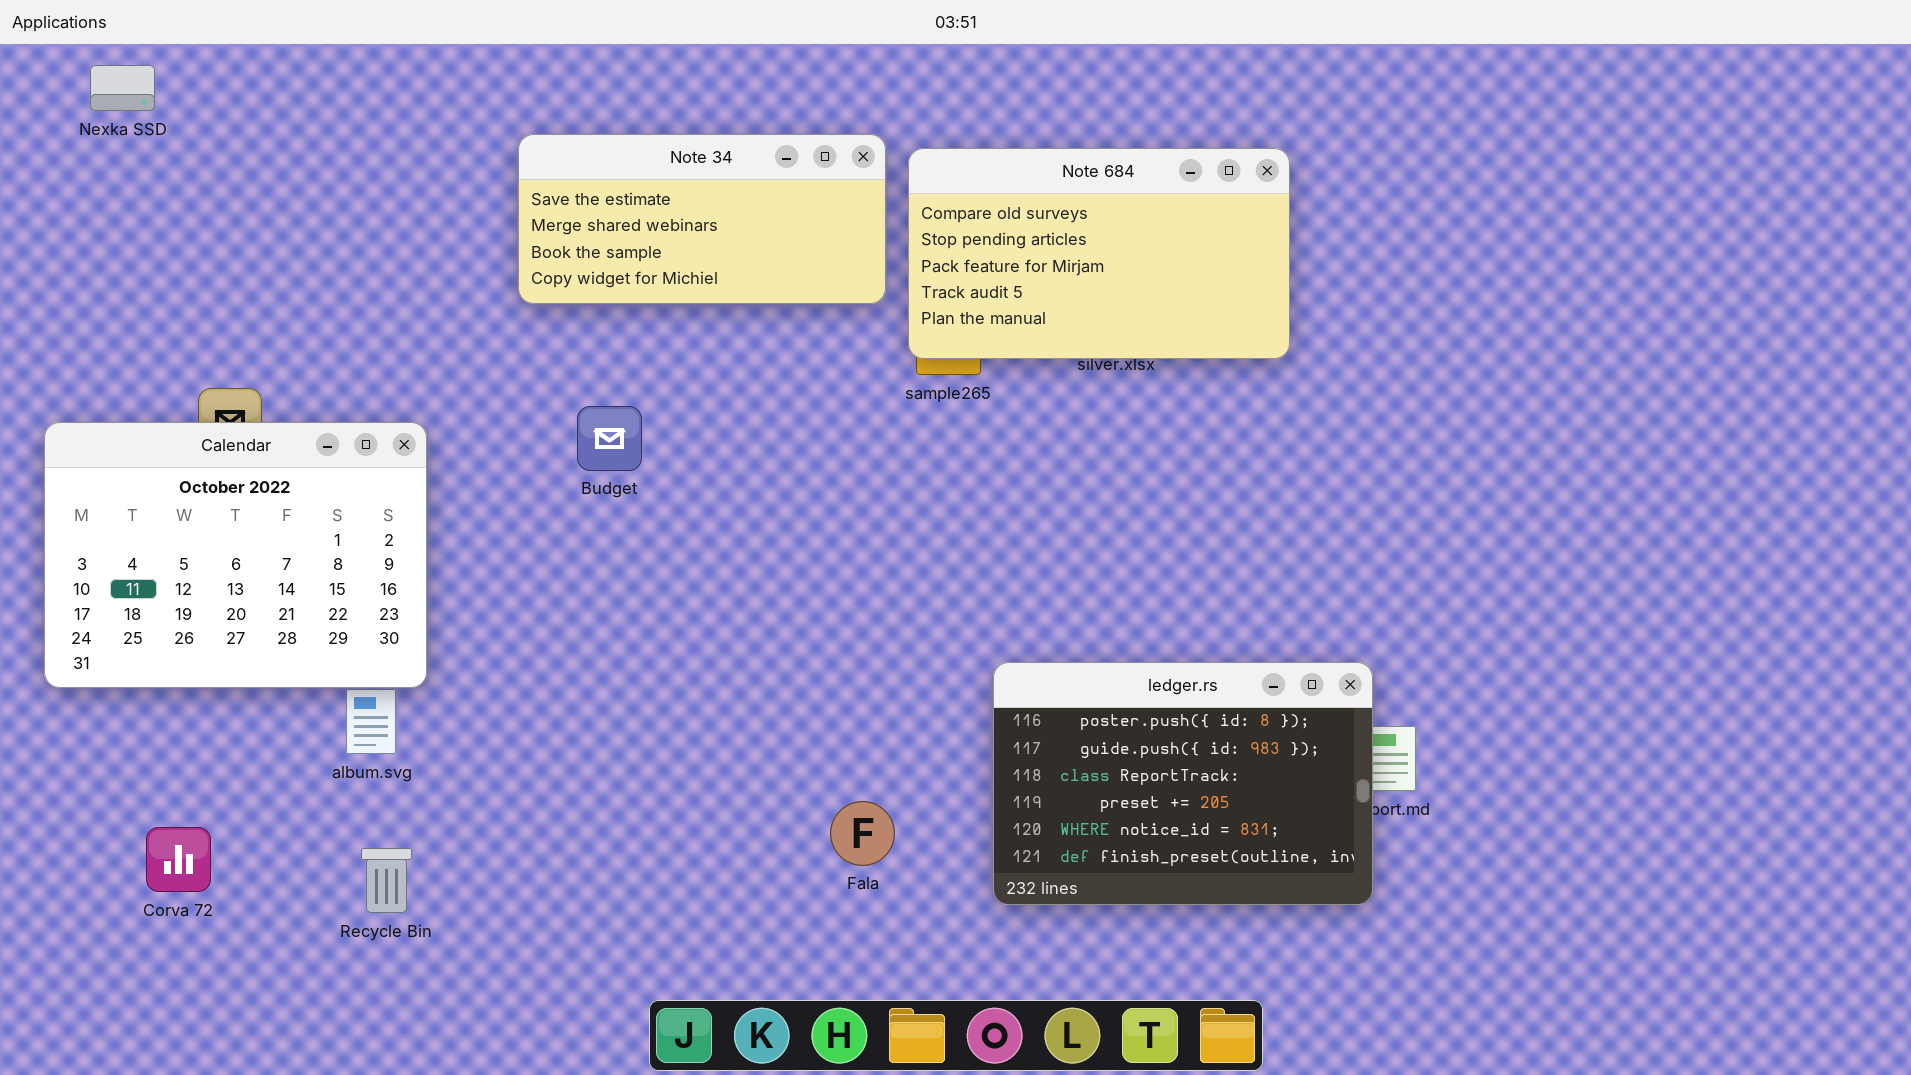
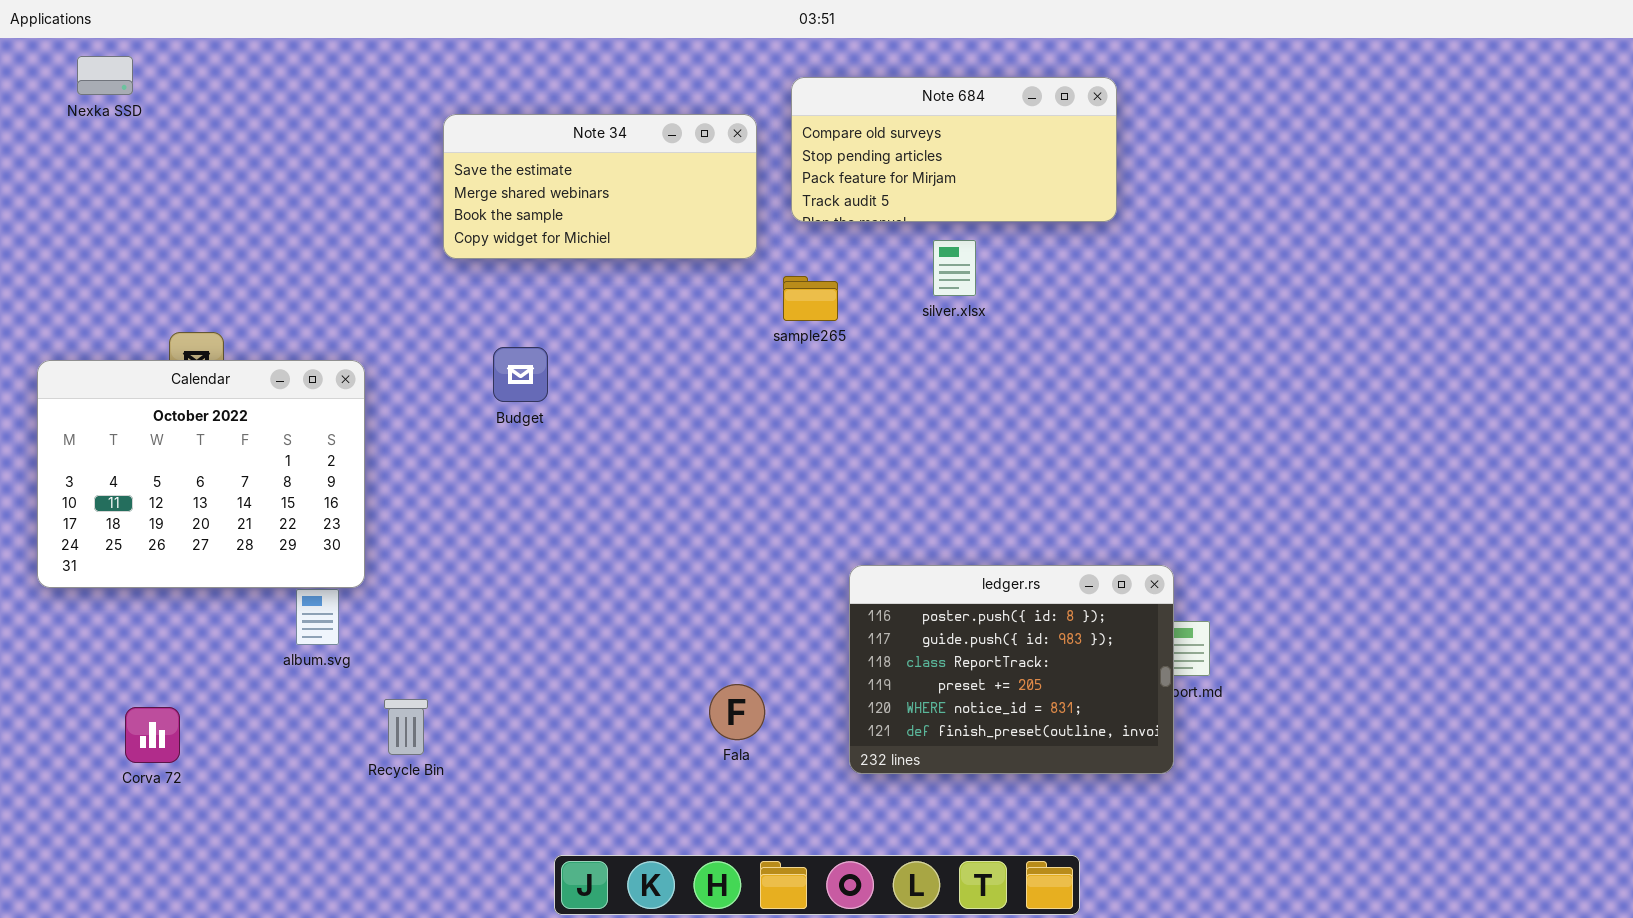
Note 684: [908,148,1290,359] -> [791,77,1117,222], moved, resized
Recycle Bin: [361,848,412,913] -> [384,699,428,755], moved

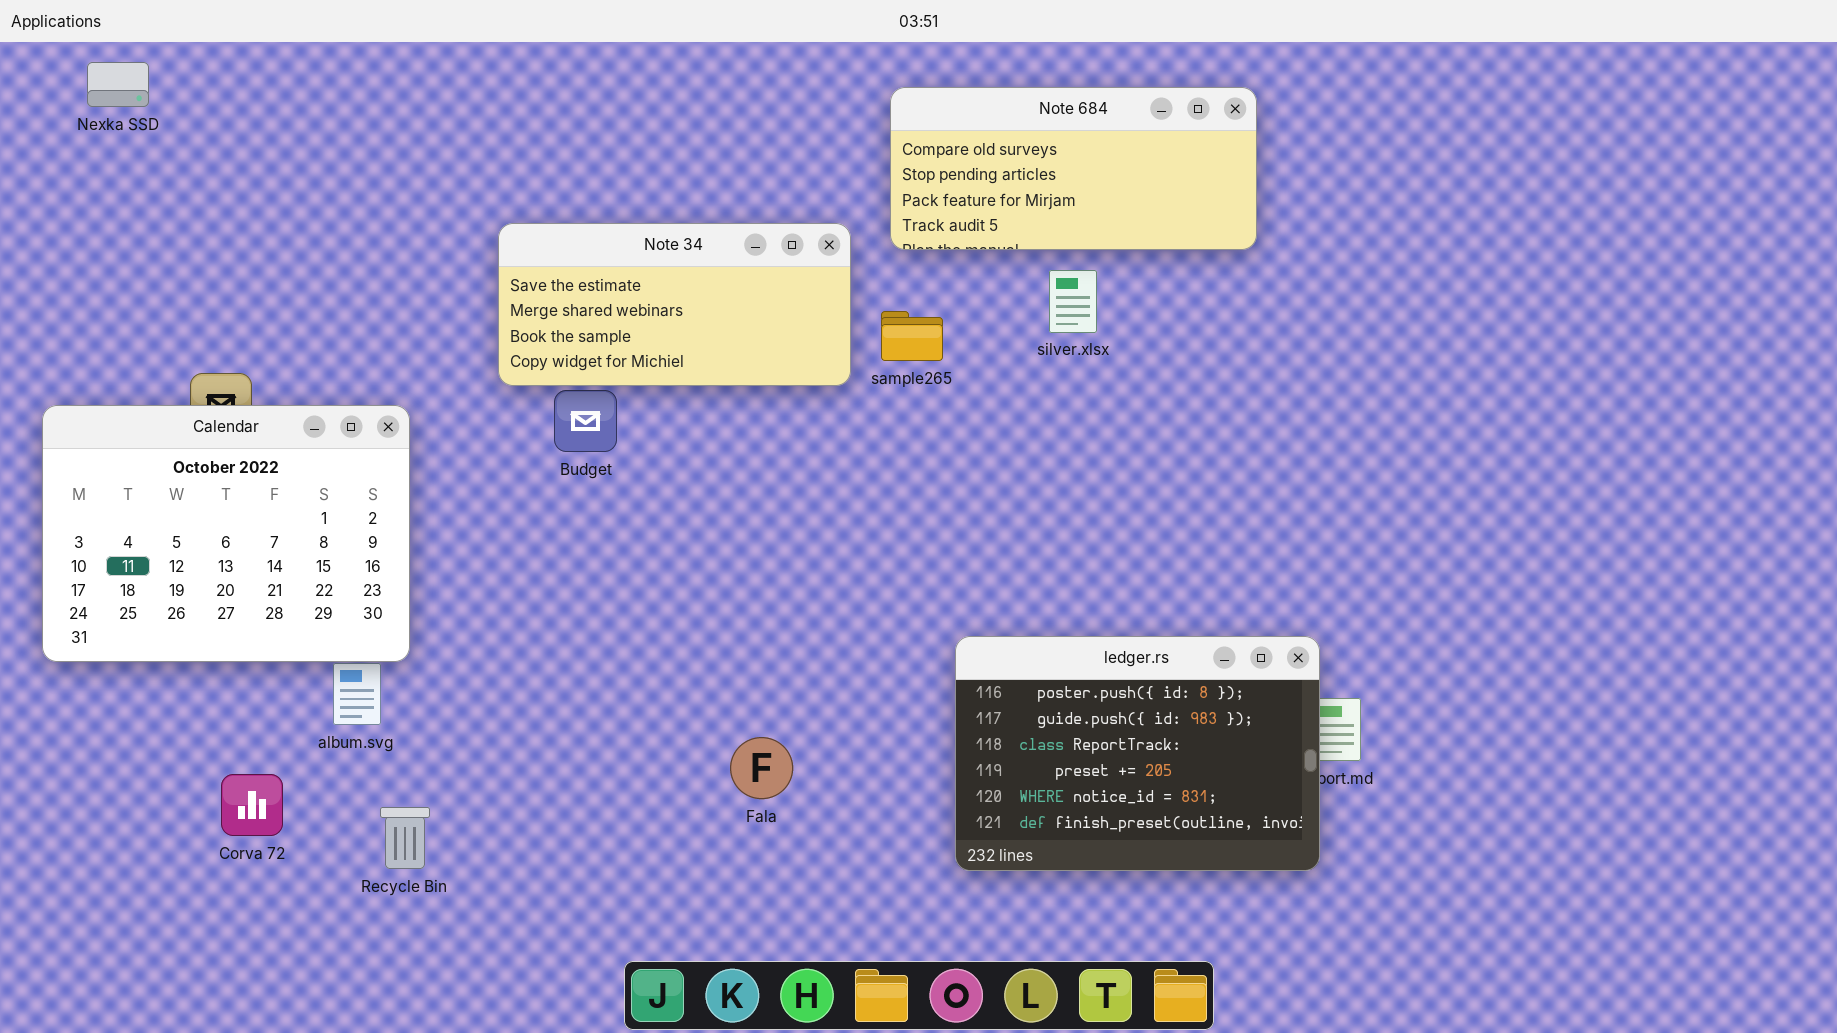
Note 34: [443,114,757,259] -> [498,223,851,386], moved
Fala: [709,684,765,740] -> [730,737,793,799], moved
Recycle Bin: [384,699,428,755] -> [380,807,430,869], moved
Corva 72: [125,707,180,763] -> [221,774,283,836], moved

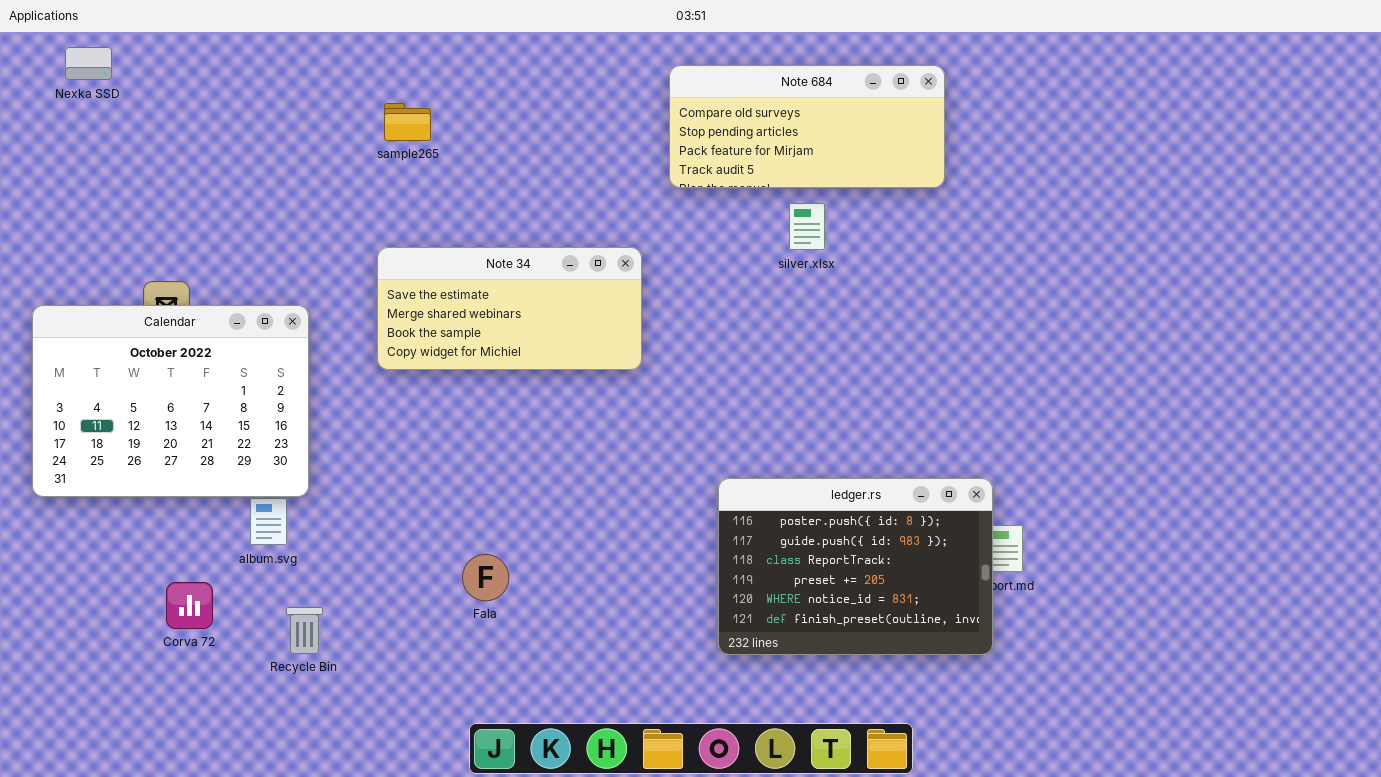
Note 34: [498,223,851,386] -> [377,247,642,370], moved
sample265: [881,311,943,361] -> [384,103,431,141], moved
Fala: [730,737,793,799] -> [462,554,509,601], moved

